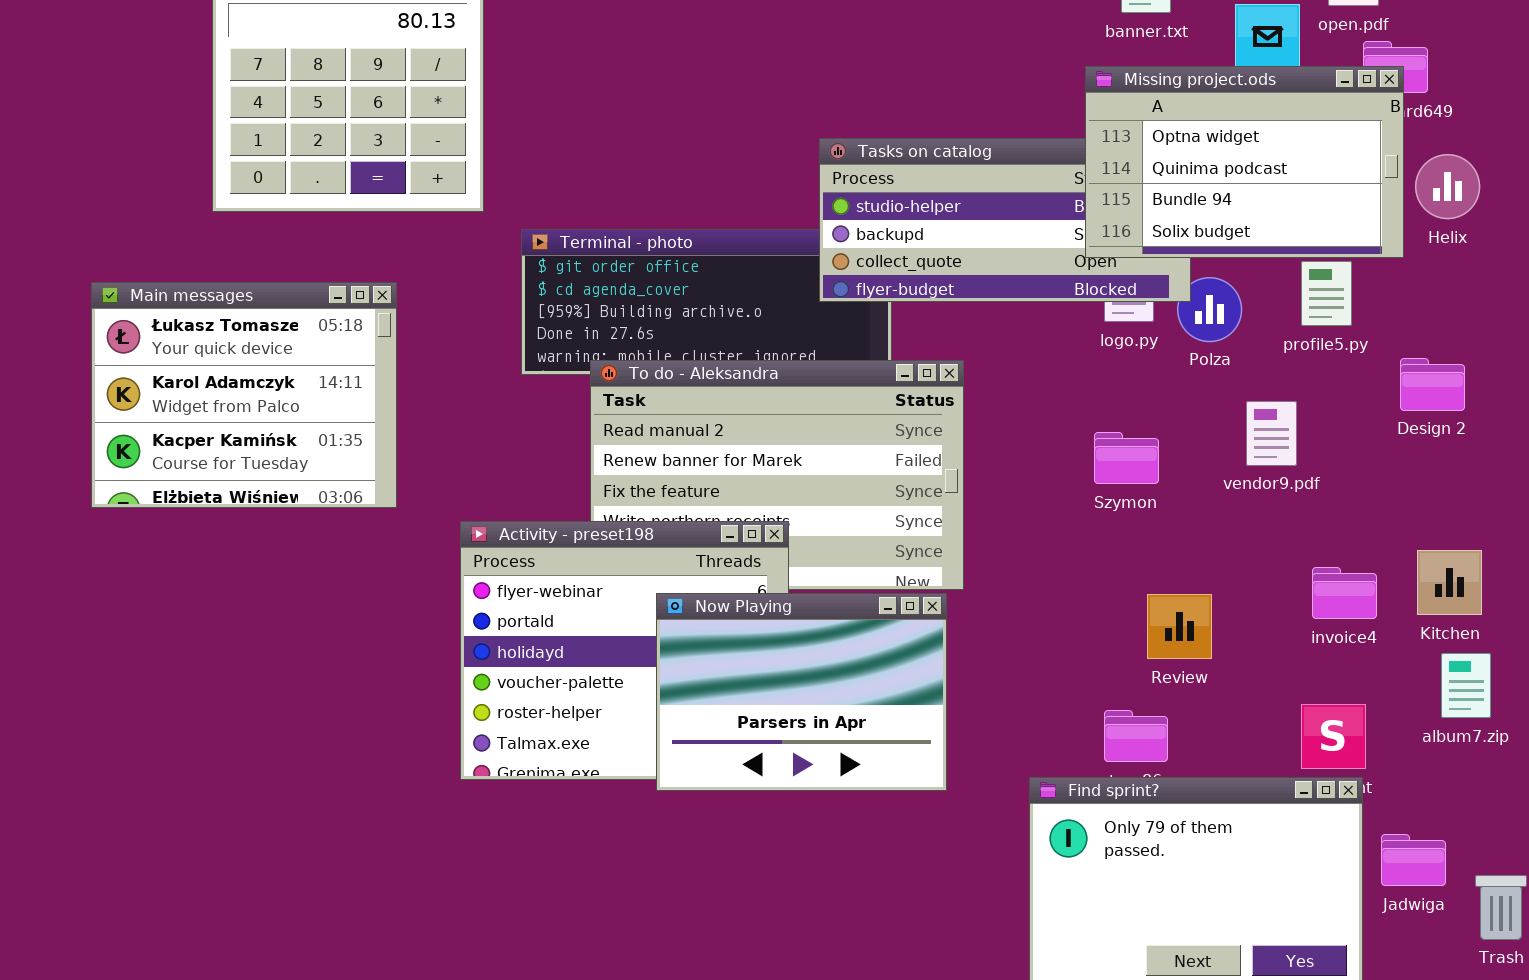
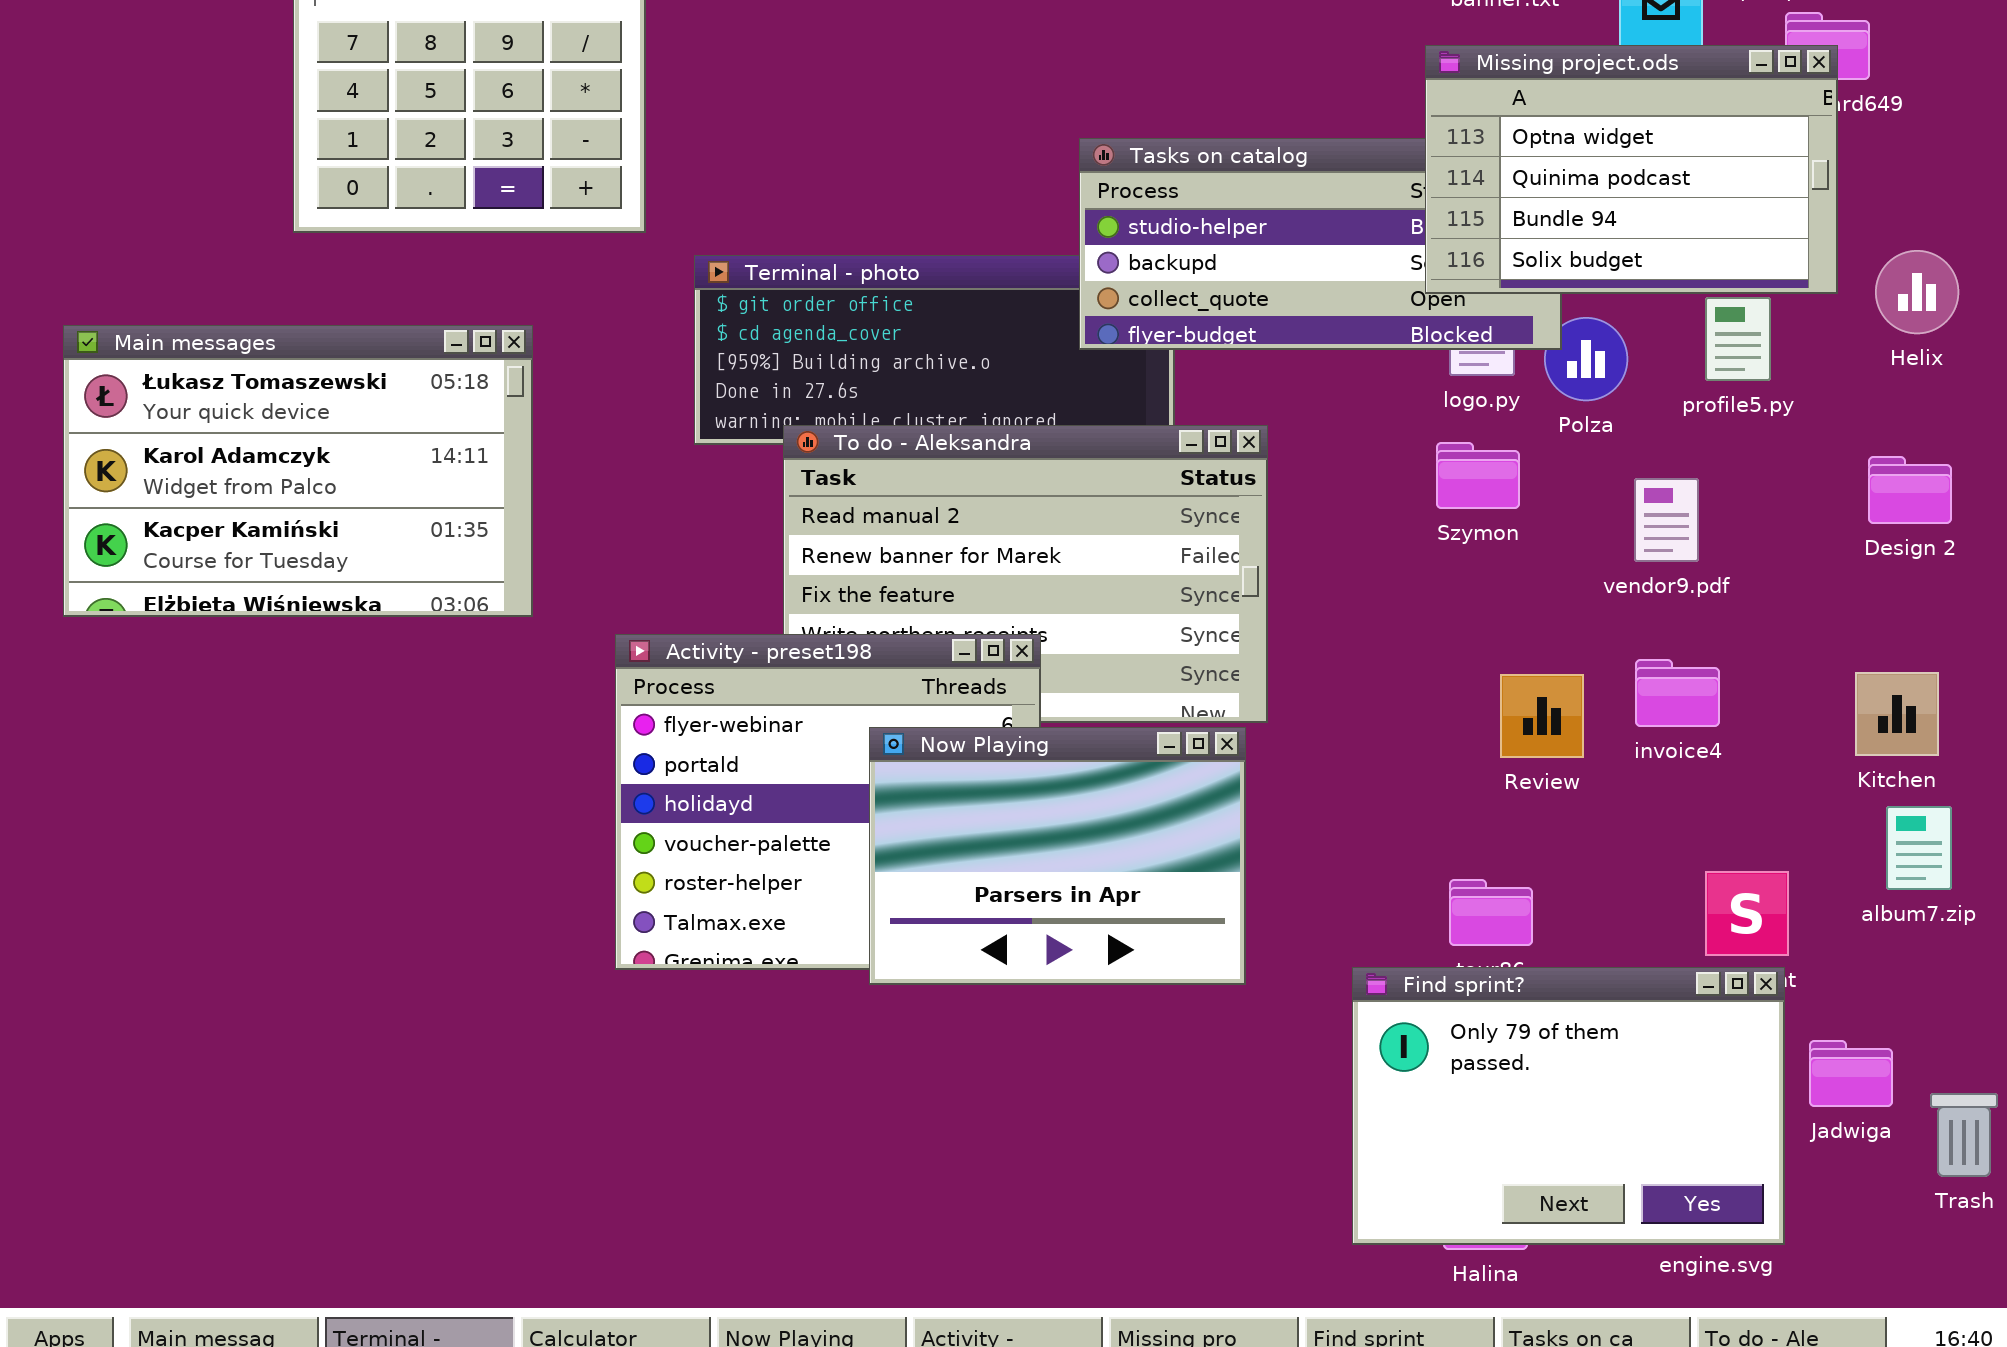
Helix: [1415,154,1480,219] -> [1875,250,1959,334], moved
Main messages: [91,282,397,508] -> [63,325,533,617], resized
Design 2: [1400,358,1465,411] -> [1868,456,1952,524], moved
Szymon: [1094,432,1159,484] -> [1436,442,1520,509], moved
invoice4: [1312,567,1377,619] -> [1635,659,1720,727], moved
Review: [1147,594,1212,659] -> [1500,674,1584,758], moved

